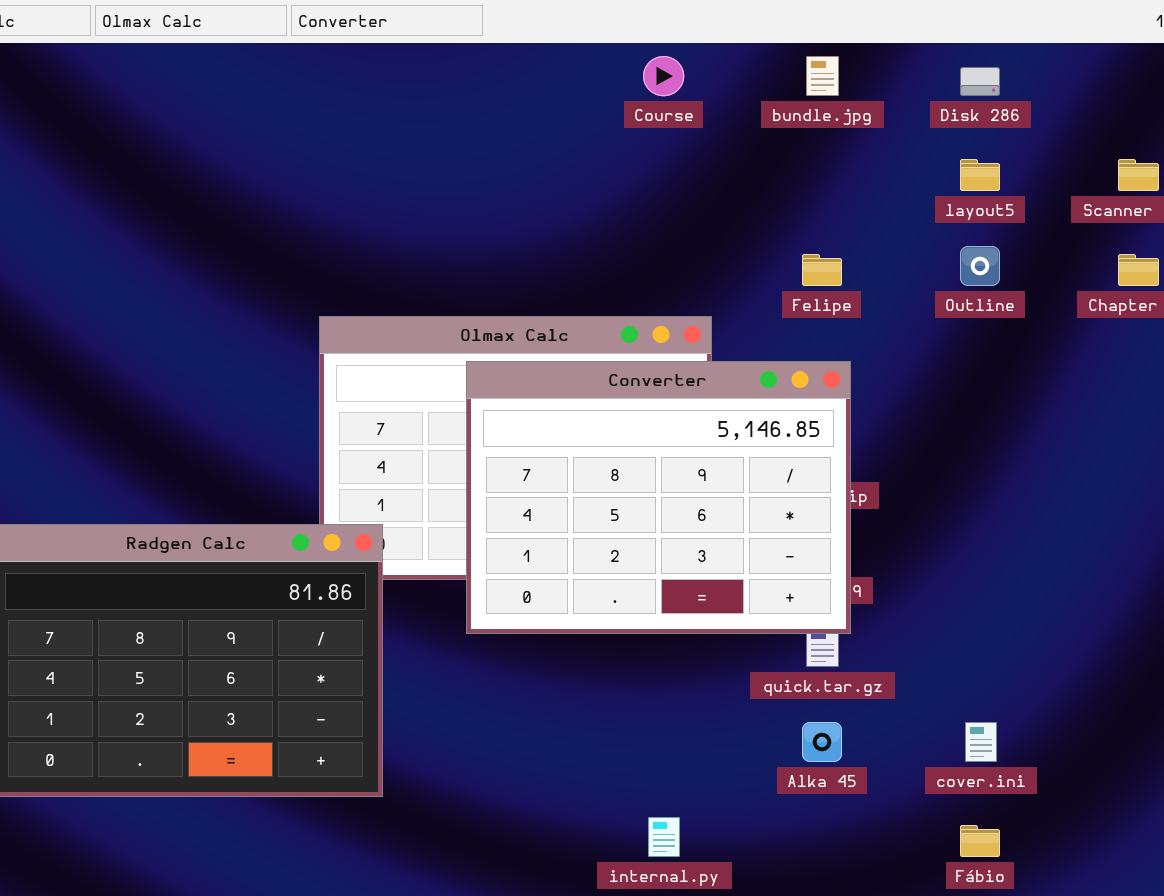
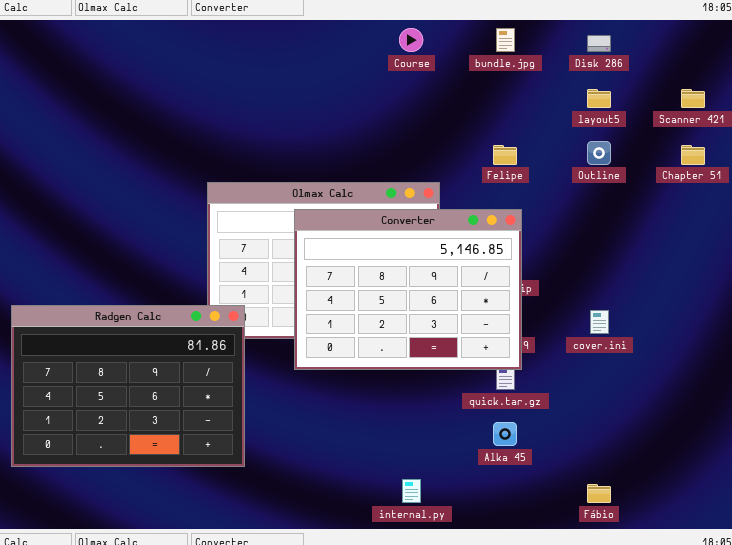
cover.ini: [965,722,997,762] -> [590,310,609,334], moved

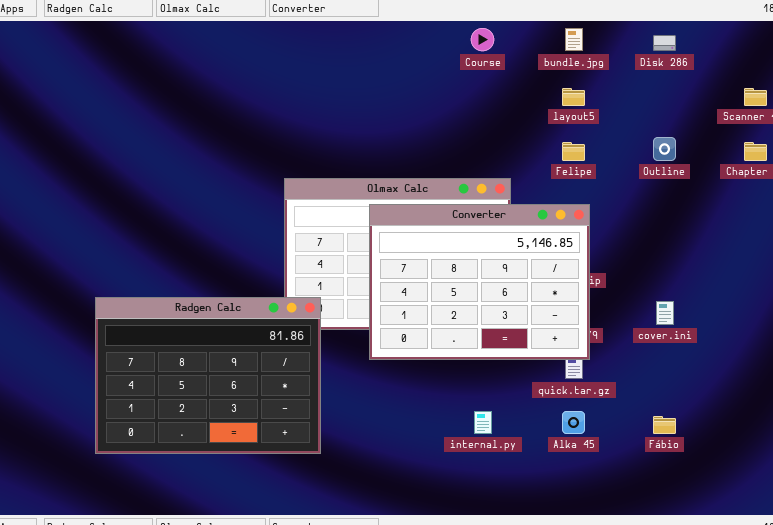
layout5: [587,89,611,108] -> [562,88,585,106], moved
internal.py: [402,479,421,503] -> [474,411,492,434], moved
Fábio: [587,484,611,503] -> [653,416,676,434], moved

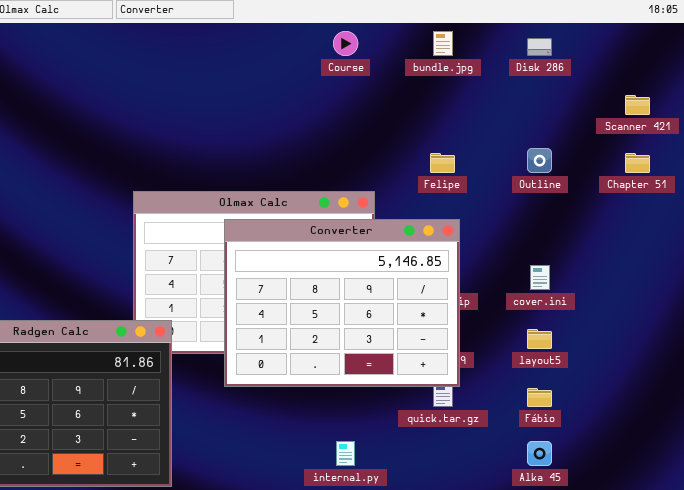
layout5: [562,88,585,106] -> [527,329,552,349], moved
cover.ini: [656,301,674,325] -> [530,265,550,290], moved
Alka 45: [562,411,585,434] -> [527,441,552,466], moved
Fábio: [653,416,676,434] -> [527,388,552,407], moved

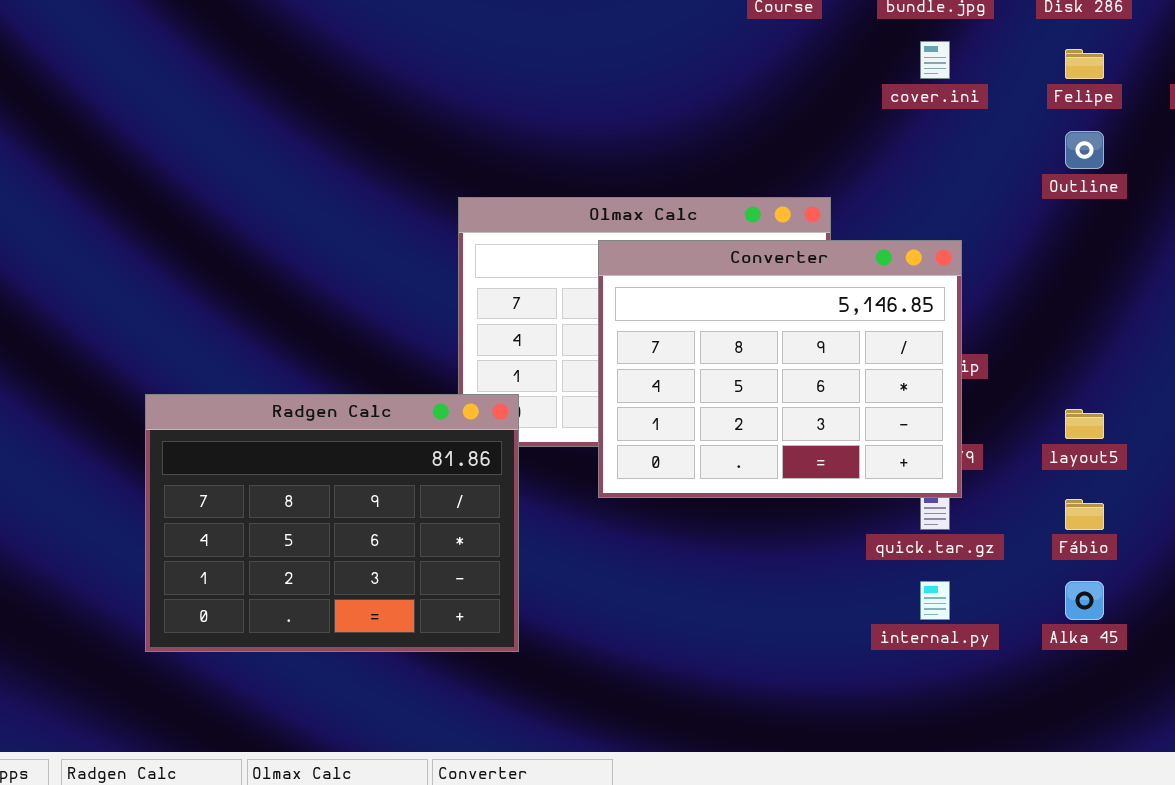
Felipe: [430,153,455,173] -> [1065,49,1104,79], moved
cover.ini: [530,265,550,290] -> [920,41,950,79], moved
internal.py: [336,441,355,466] -> [920,581,950,620], moved

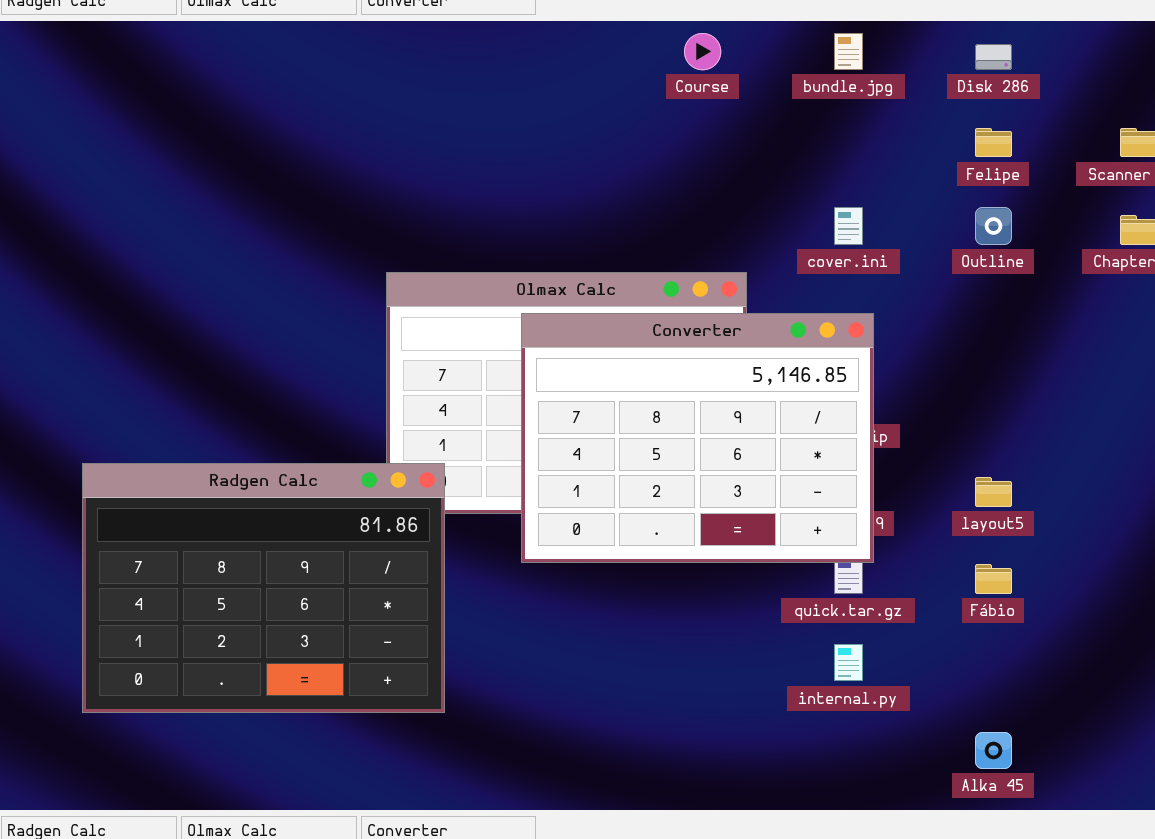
cover.ini: [920,41,950,79] -> [834,207,863,245], moved
Alka 45: [1065,581,1104,620] -> [975,732,1012,769], moved

